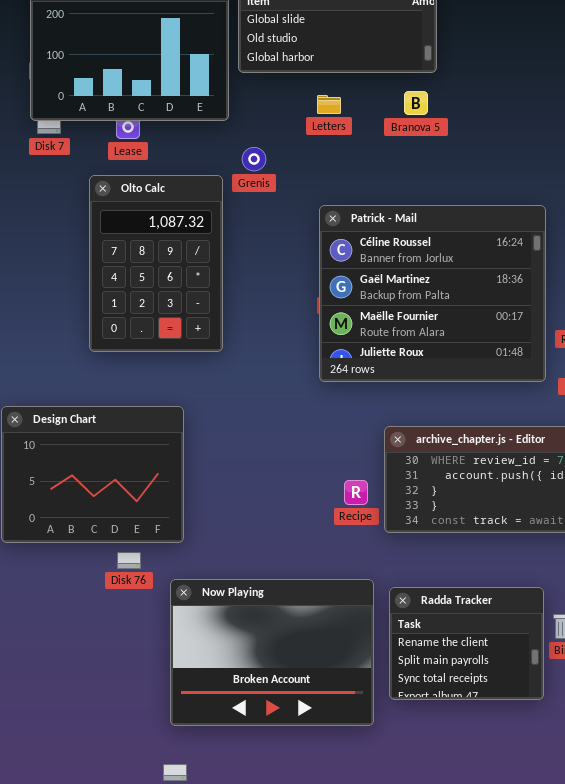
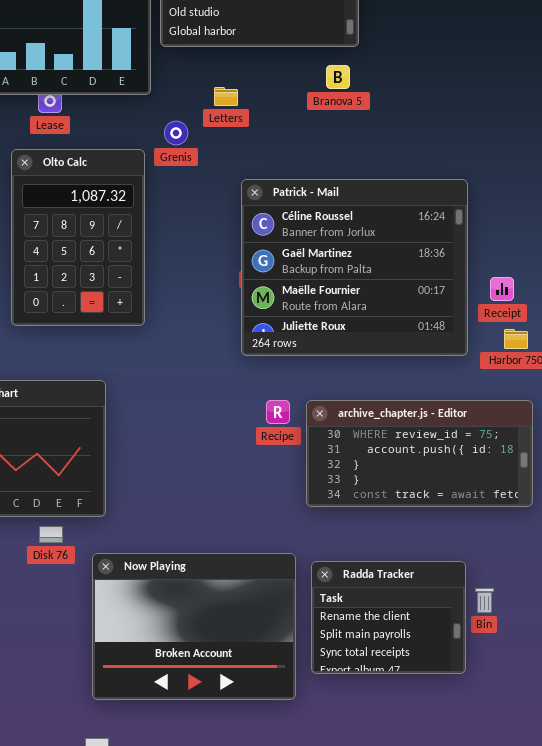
Letters: [317,95,341,114] -> [214,87,238,106], moved
Recipe: [344,480,368,505] -> [266,400,290,424], moved

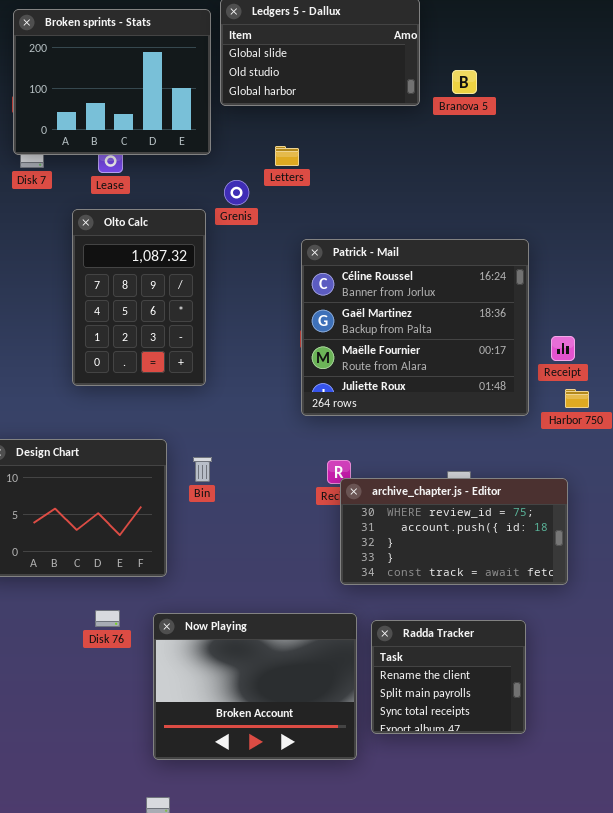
Branova 5: [326,65,350,89] -> [452,70,477,94], moved
archive_chapter.js - Editor: [306,400,533,507] -> [340,478,568,585], moved
Disk 76: [39,526,63,543] -> [95,610,120,627], moved
Bin: [475,588,494,613] -> [193,457,212,482], moved

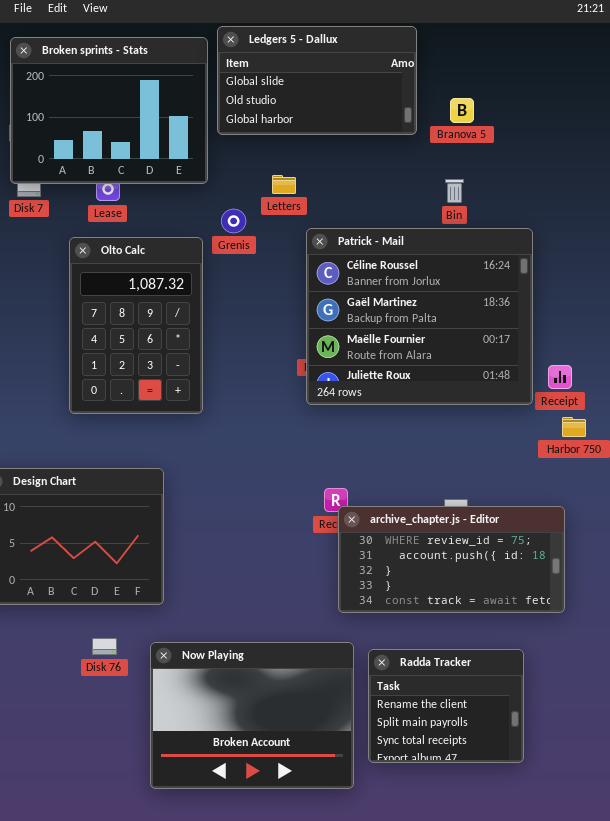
Patrick - Mail: [301,239,529,416] -> [306,228,533,405], moved
Bin: [193,457,212,482] -> [445,179,464,203], moved

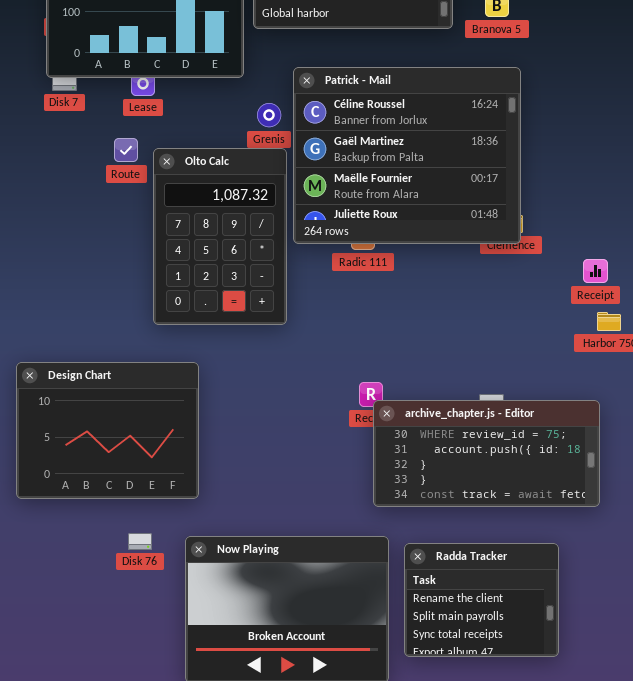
Patrick - Mail: [306,228,533,405] -> [293,67,521,244], moved
Olto Calc: [69,237,203,414] -> [153,148,287,325], moved

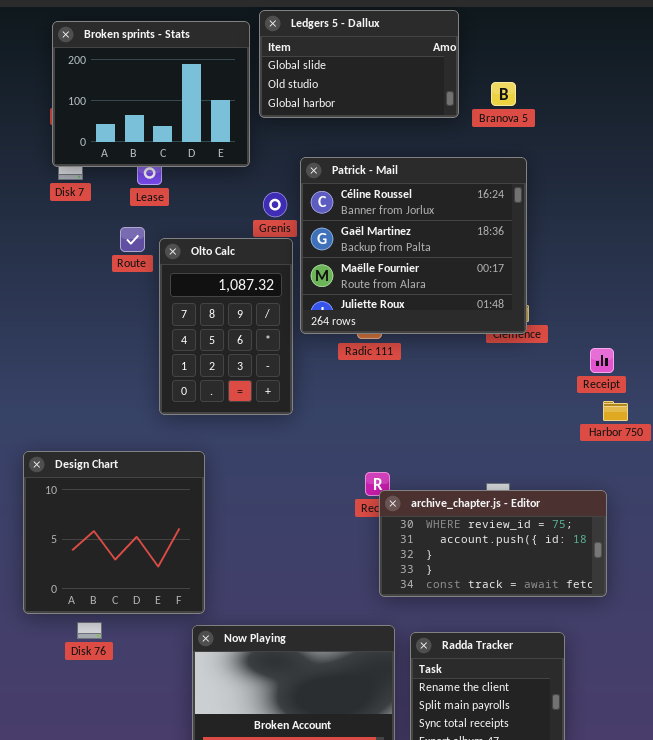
Design Chart: [16,362,199,499] -> [23,451,205,614], resized
Disk 76: [128,533,152,550] -> [77,622,102,639], moved

